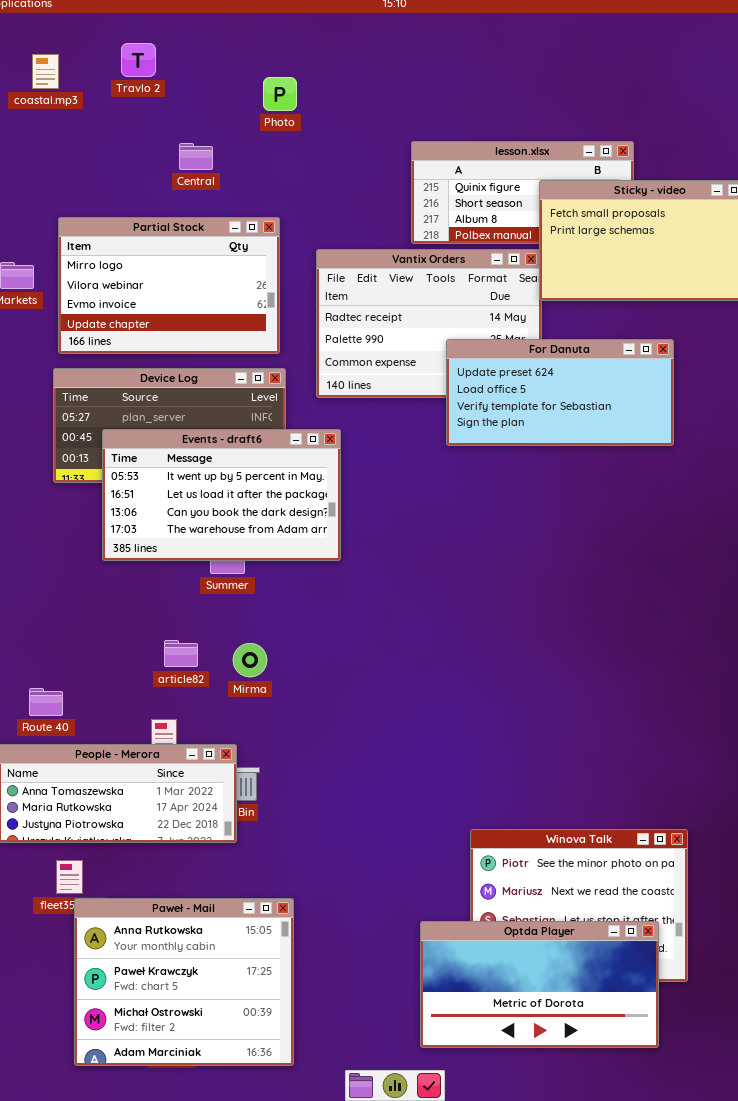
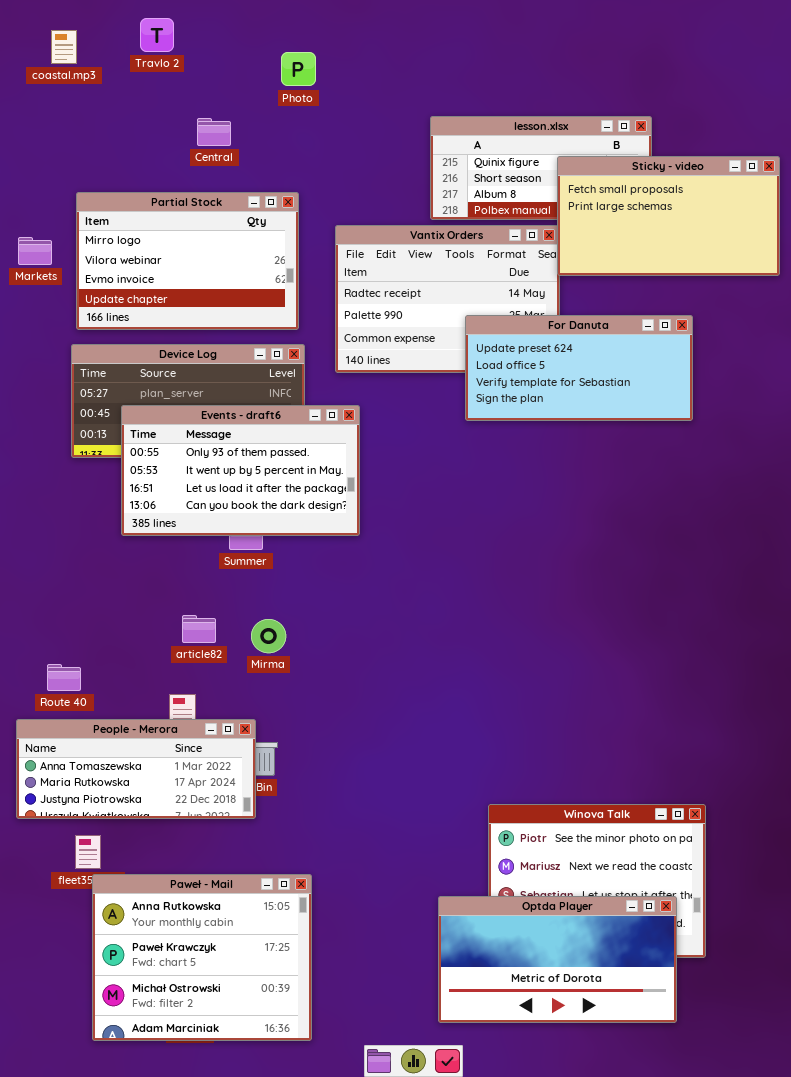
Events - draft6: [102,429,341,561] -> [121,405,360,536], scrolled up 1 row

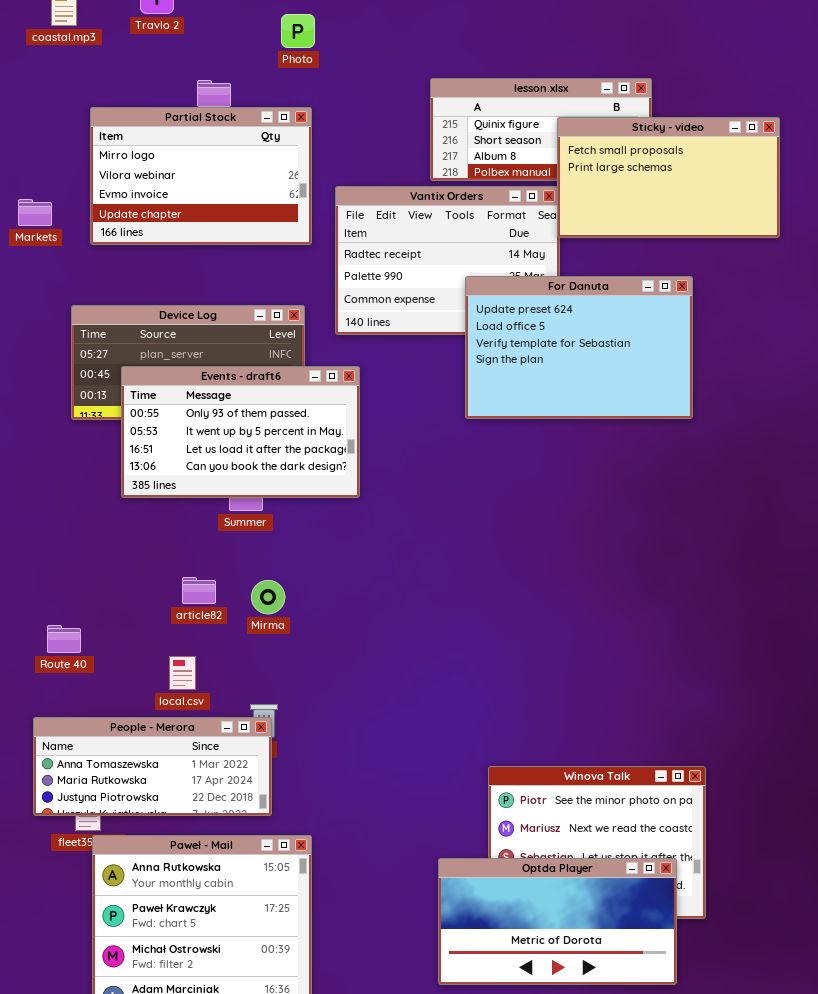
Partial Stock: [76,192,299,330] -> [90,107,312,245], moved
For Danuta: [465,315,693,421] -> [465,276,693,419], resized
People - Merora: [16,719,256,819] -> [33,717,272,816], moved

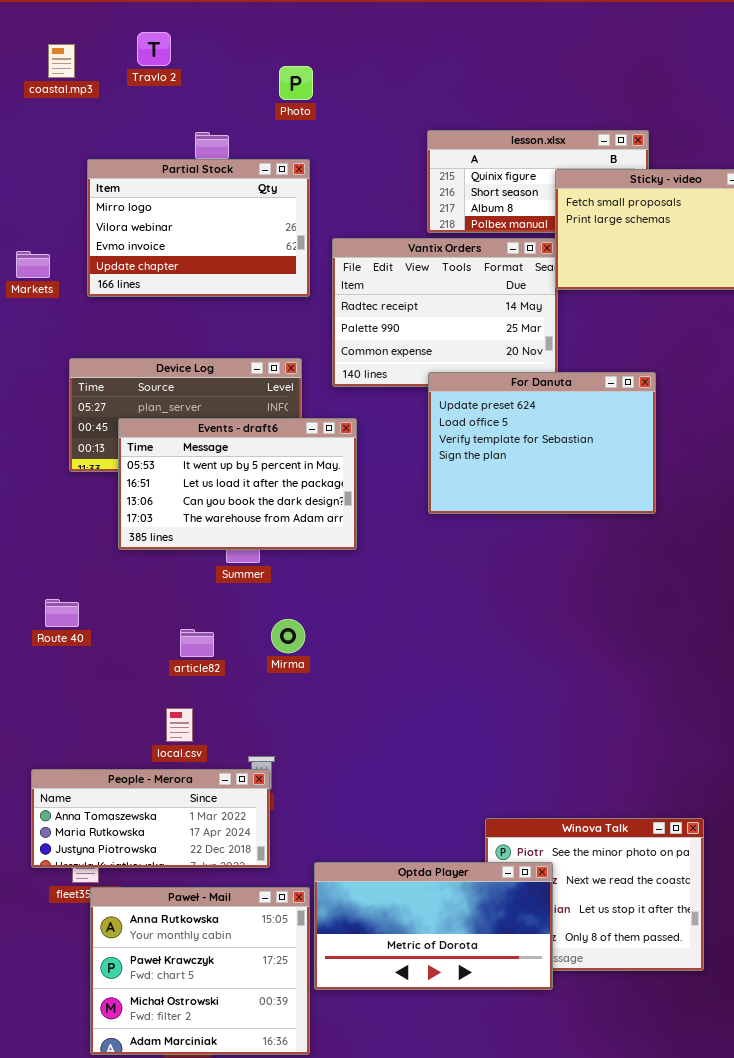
For Danuta: [465,276,693,419] -> [428,372,656,514], moved
Events - draft6: [121,366,360,498] -> [118,418,357,550], scrolled down 1 row
Mirma: [251,580,285,614] -> [271,619,305,653], moved
Route 40: [47,625,81,653] -> [45,599,79,627], moved
Optda Player: [438,858,677,985] -> [314,862,553,990], moved

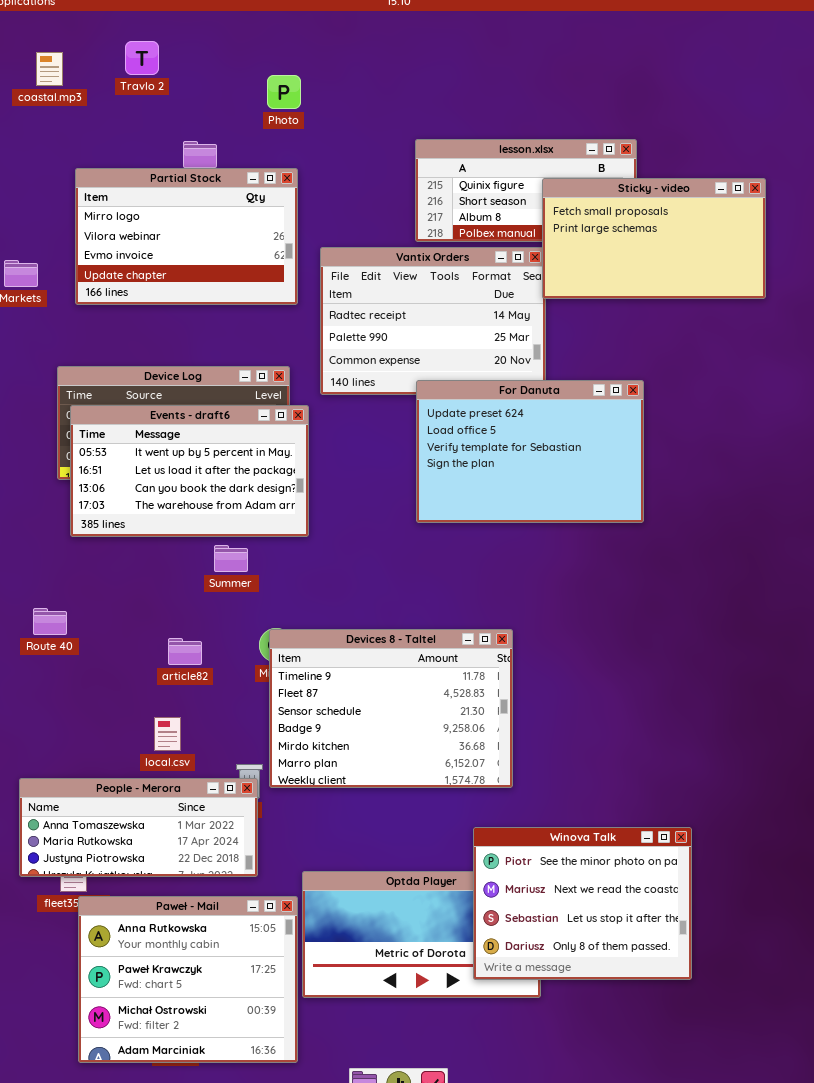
Events - draft6: [118,418,357,550] -> [70,405,309,537], moved
Devices 8 - Taltel: none -> [269,629,513,788], opened
Winova Talk: [485,818,704,971] -> [473,827,692,980], raised

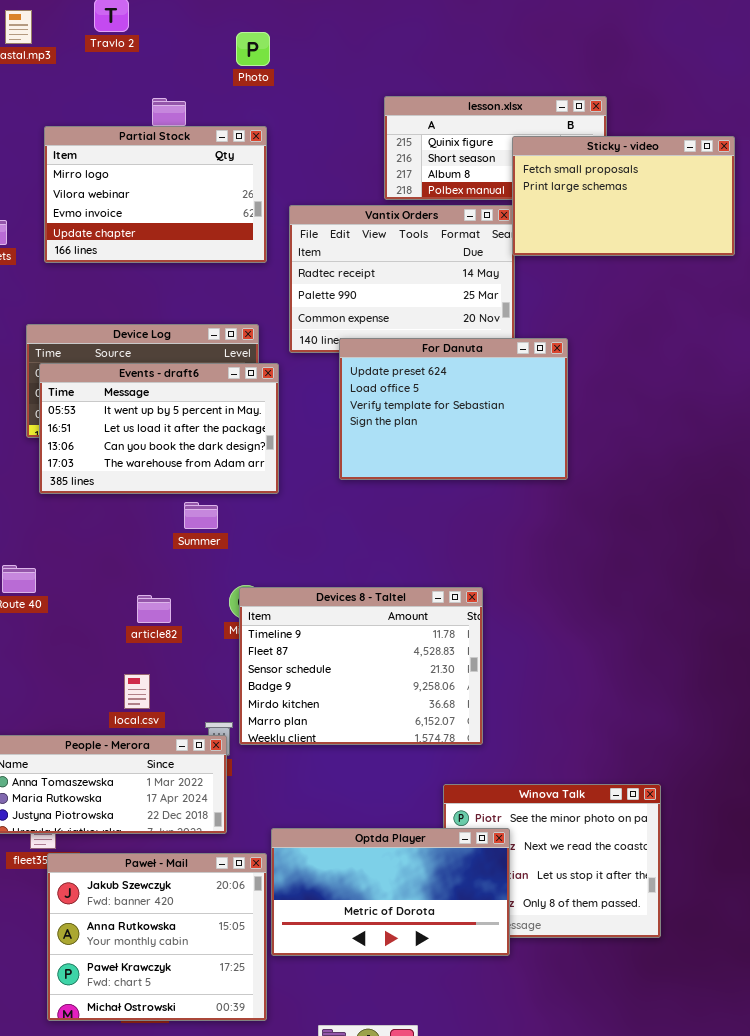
For Danuta: [416,380,644,523] -> [339,338,568,480], moved
Optda Player: [302,871,541,998] -> [271,828,510,956], raised
Paweł - Mail: [78,896,298,1063] -> [47,853,267,1021], scrolled up 1 row

